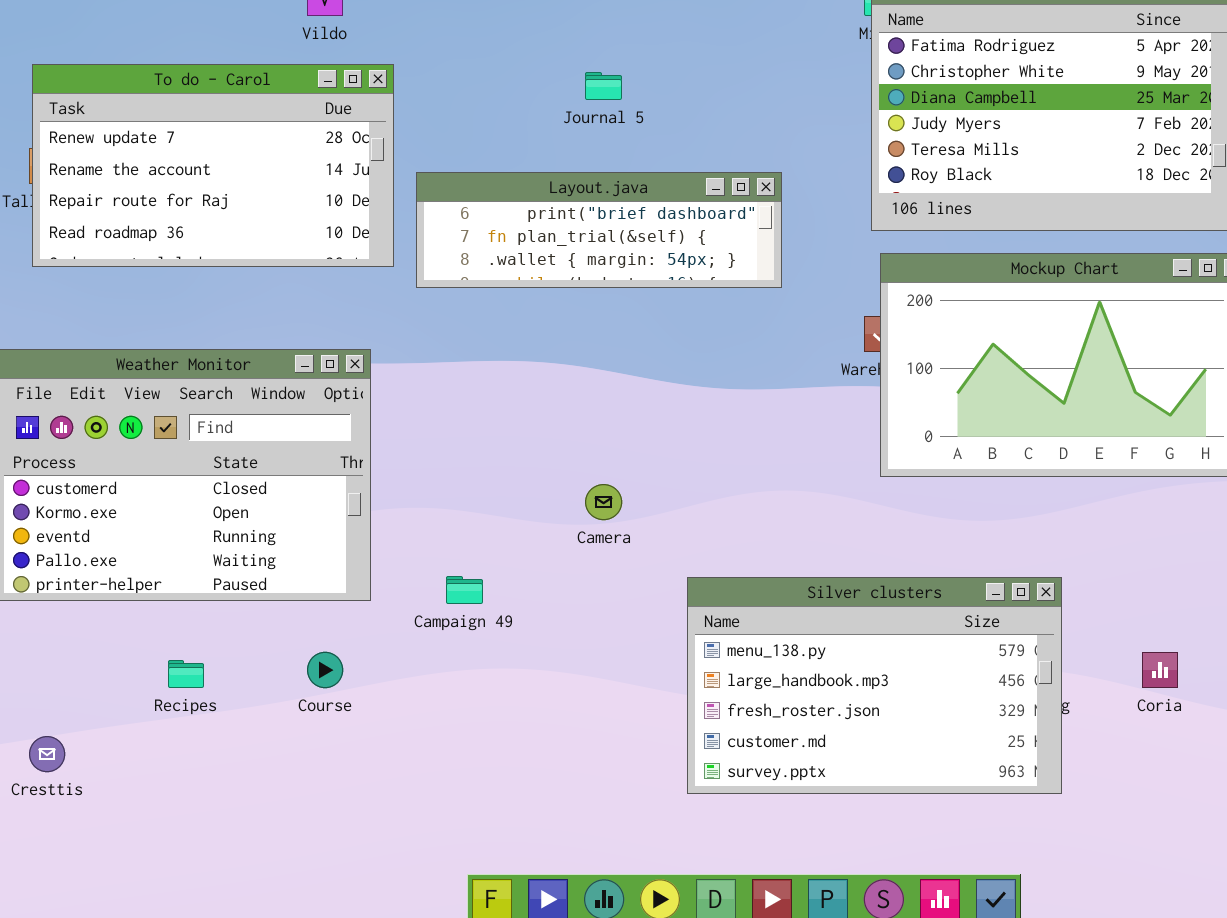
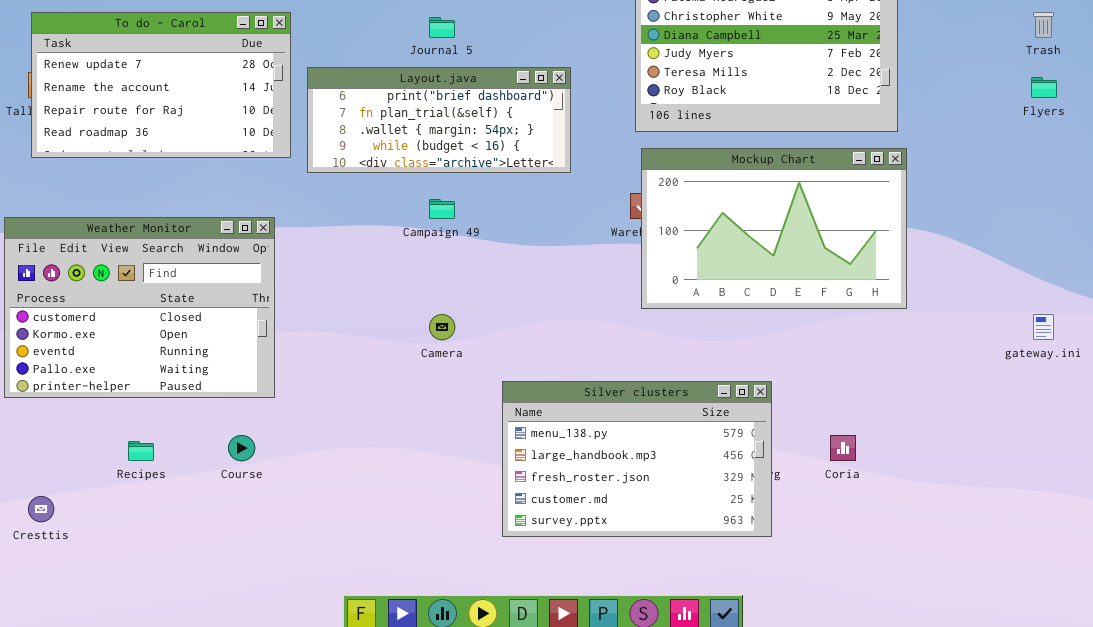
Layout.java: [416,172,782,288] -> [307,67,571,173], resized
Campaign 49: [446,576,483,604] -> [429,199,455,219], moved

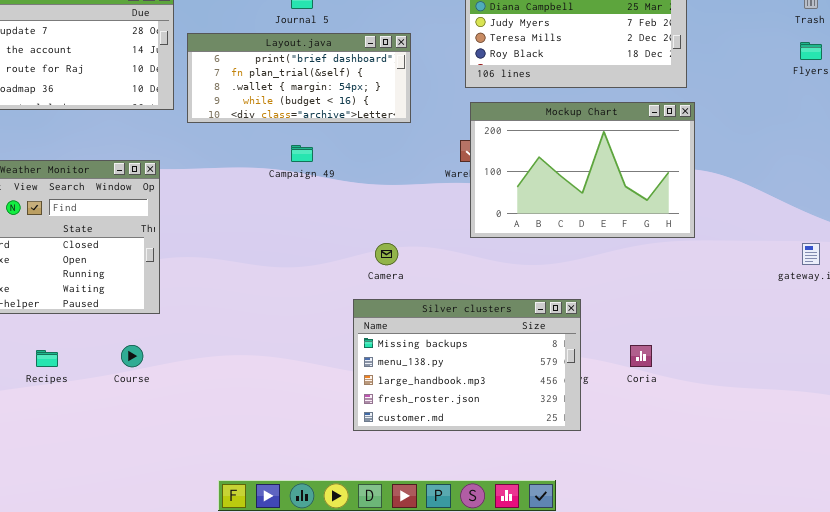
Camera: [429,314,455,340] -> [375,243,398,265], moved
Silver clusters: [502,381,772,537] -> [353,299,581,431], scrolled up 1 row

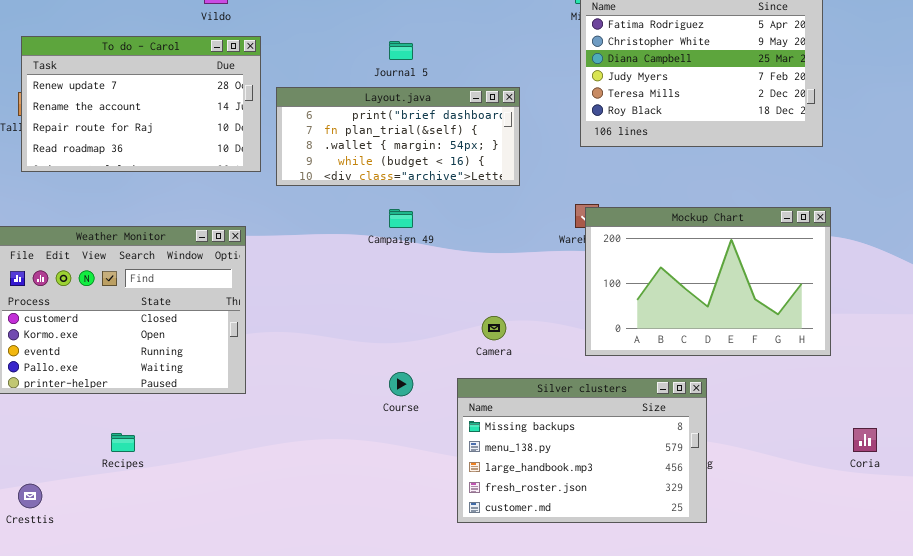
Mockup Chart: [470,102,695,238] -> [585,207,831,356], moved
Course: [121,345,143,367] -> [389,372,413,396], moved
Coria: [630,345,652,367] -> [853,428,877,452], moved

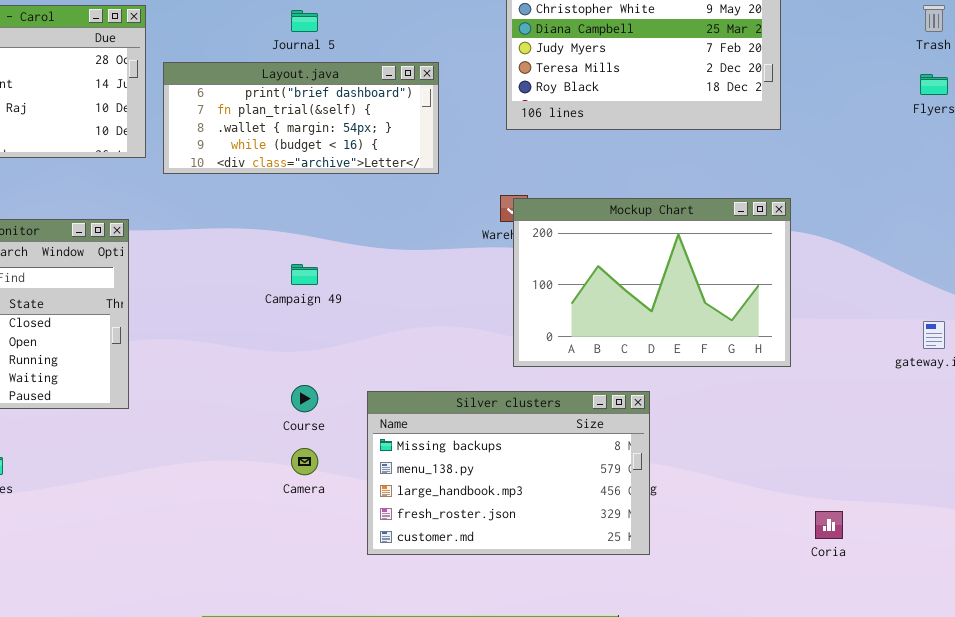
Campaign 49: [389,209,413,228] -> [291,264,318,285], moved
Camera: [482,316,506,340] -> [291,448,318,475], moved
Coria: [853,428,877,452] -> [815,511,843,539], moved

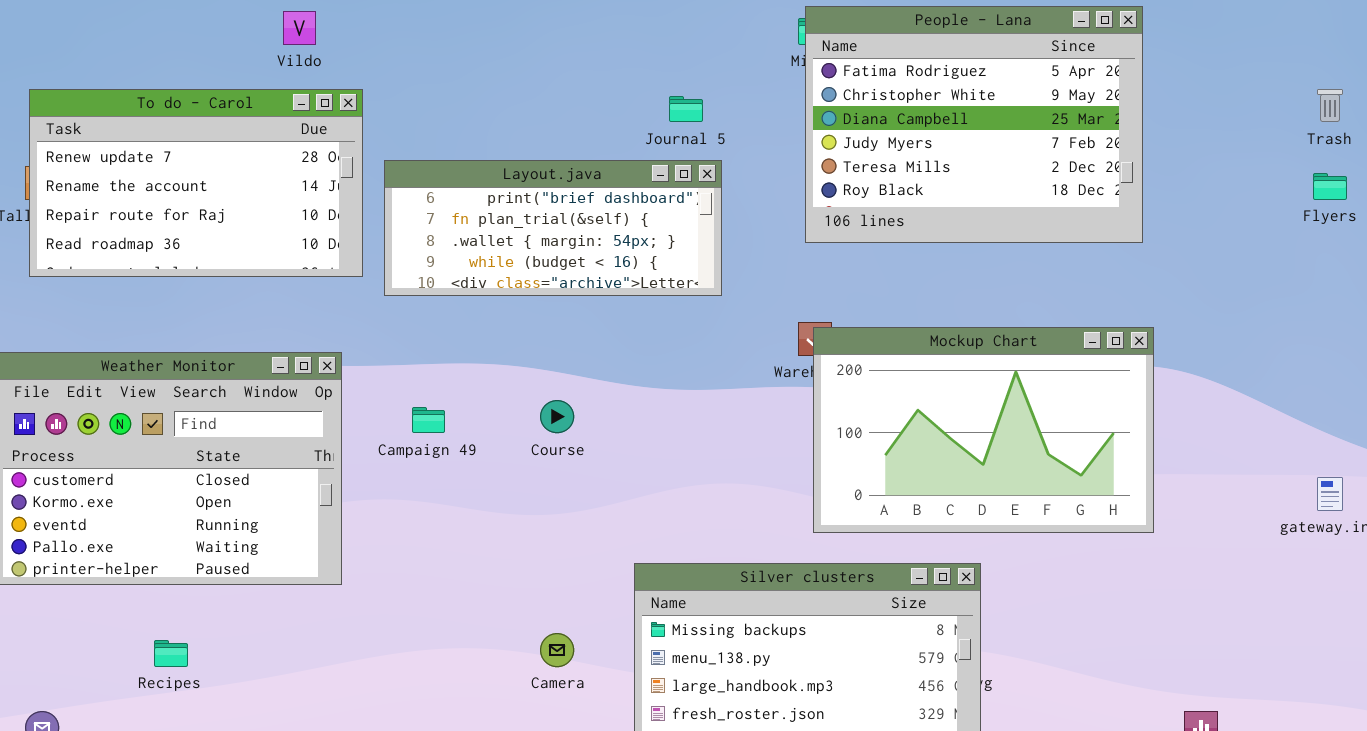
Journal 5: [291,10,318,32] -> [669,96,703,122], moved
Campaign 49: [291,264,318,285] -> [412,407,445,433], moved
Course: [291,385,318,412] -> [540,400,574,433], moved

